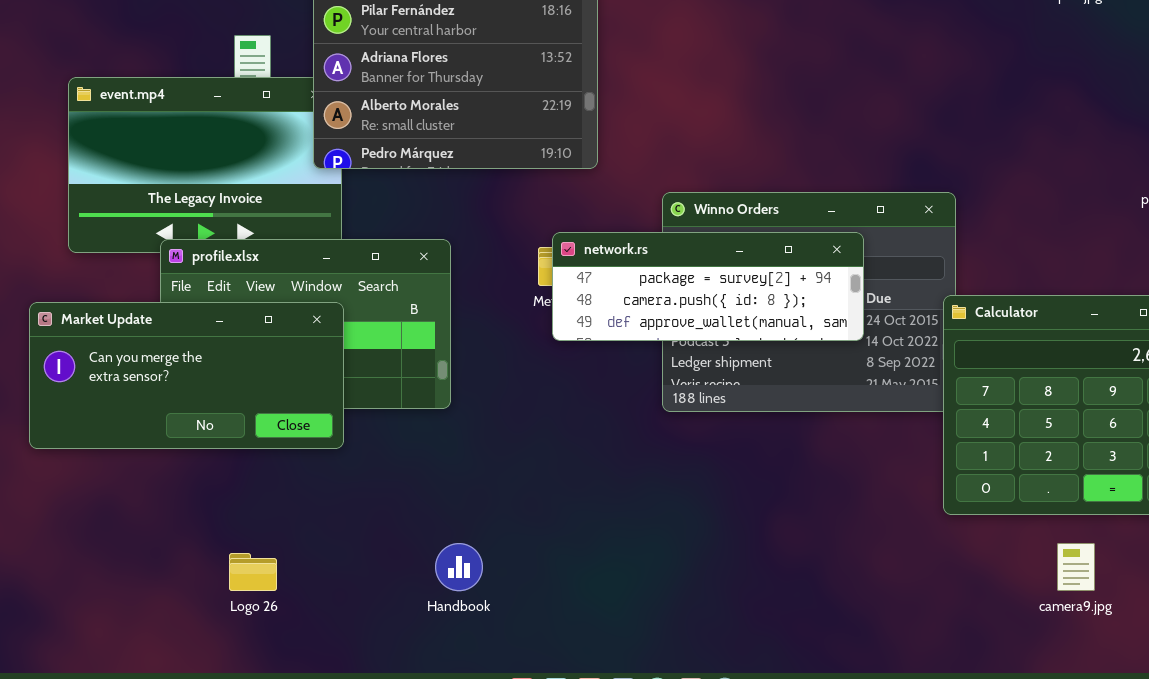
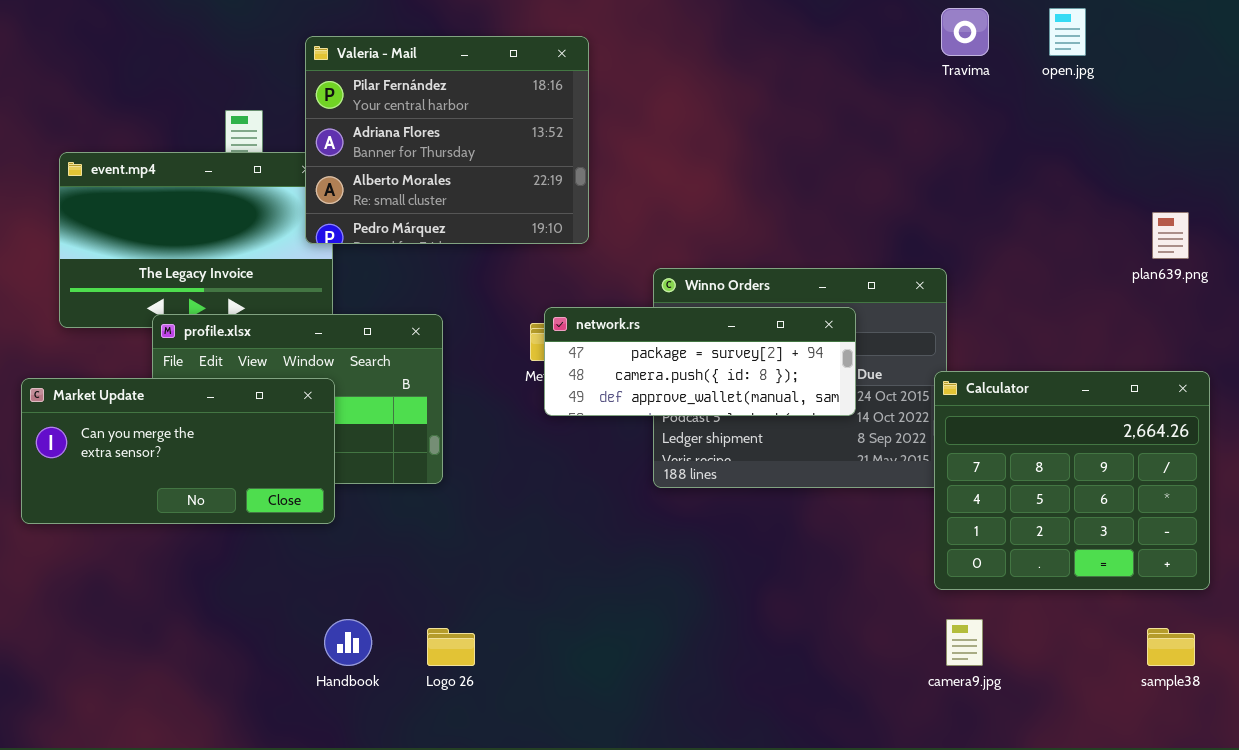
Handbook: [435,543,483,591] -> [324,619,372,666], moved
camera9.jpg: [1057,543,1095,591] -> [946,619,983,666], moved
Logo 26: [229,553,277,591] -> [427,628,475,666], moved

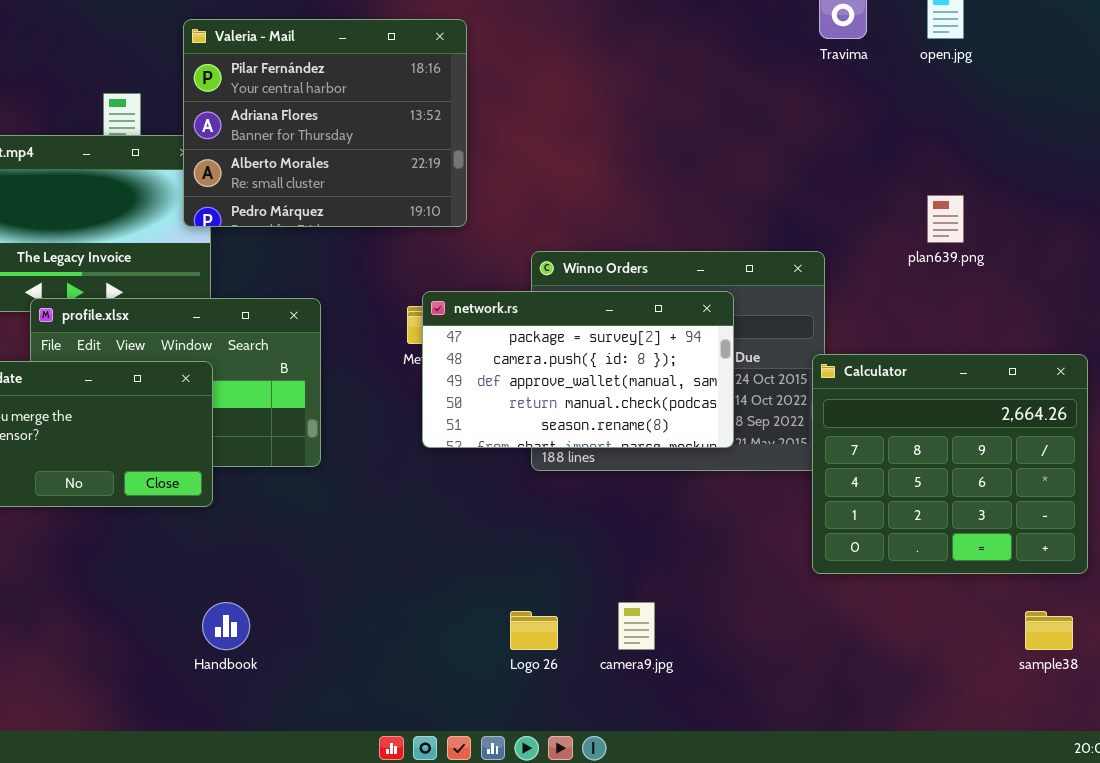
plan639.png: [1152,212,1189,259] -> [927,195,964,243], moved
network.rs: [544,307,856,416] -> [422,291,734,448], resized
camera9.jpg: [946,619,983,666] -> [618,602,655,650], moved
Logo 26: [427,628,475,666] -> [510,611,558,650], moved

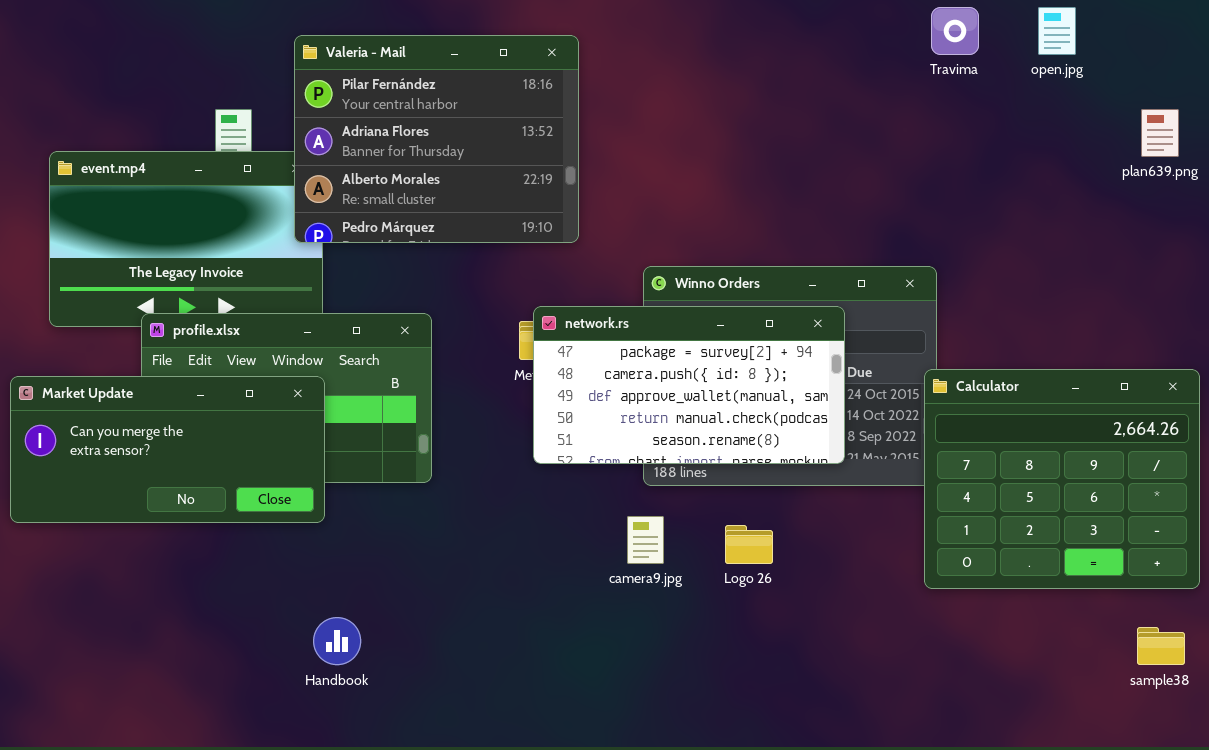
plan639.png: [927,195,964,243] -> [1141,109,1179,157], moved
camera9.jpg: [618,602,655,650] -> [627,516,664,564], moved
Logo 26: [510,611,558,650] -> [725,525,773,564], moved

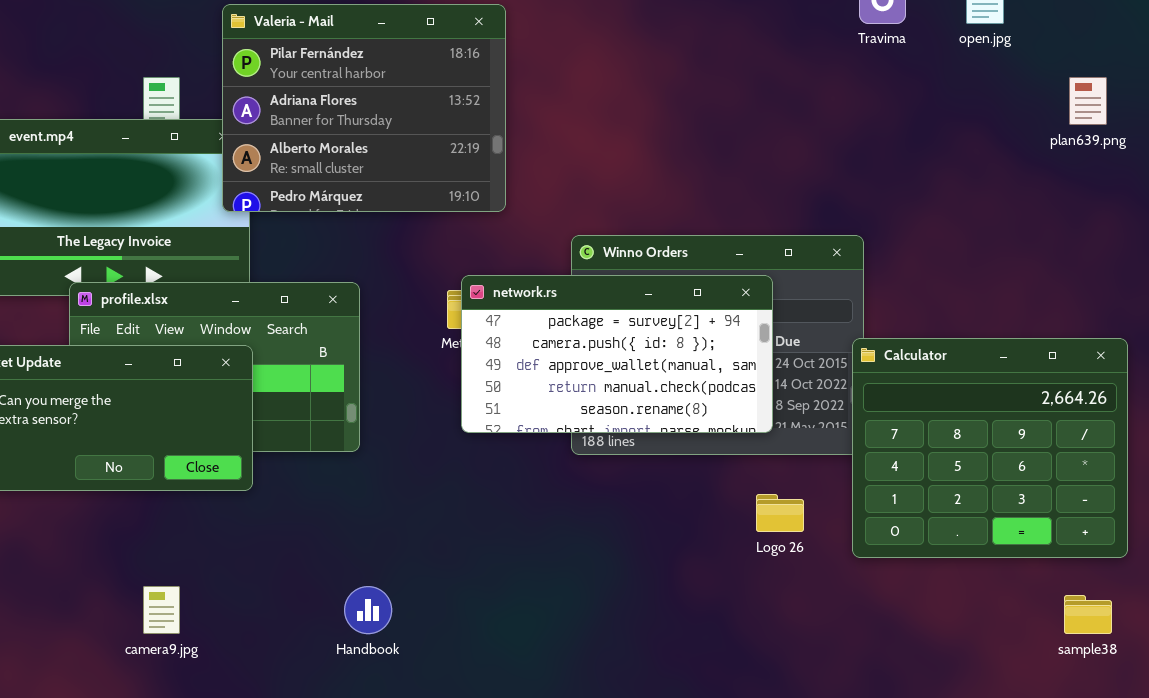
camera9.jpg: [627,516,664,564] -> [143,586,180,634], moved
Logo 26: [725,525,773,564] -> [756,494,804,532], moved
Handbook: [313,617,361,665] -> [344,586,392,634], moved

